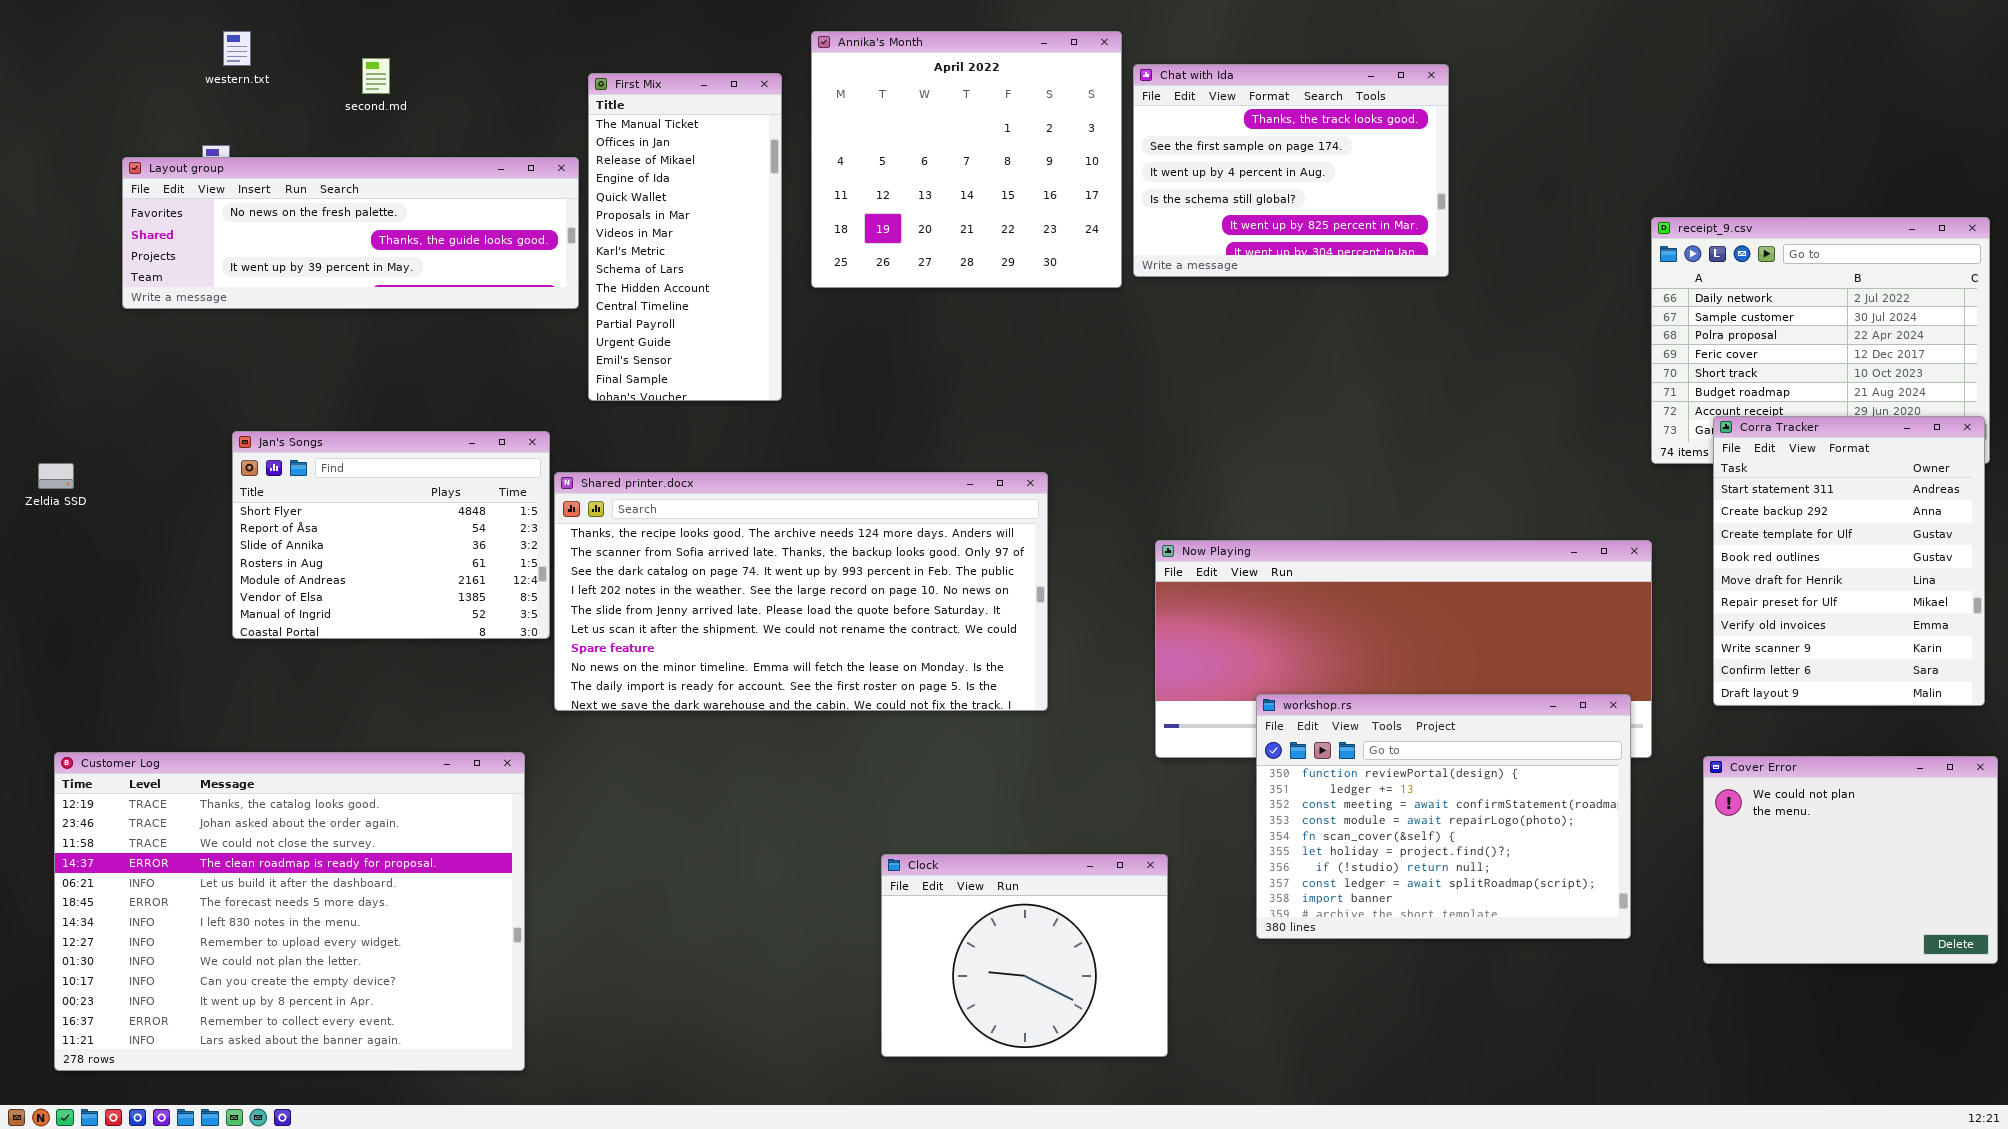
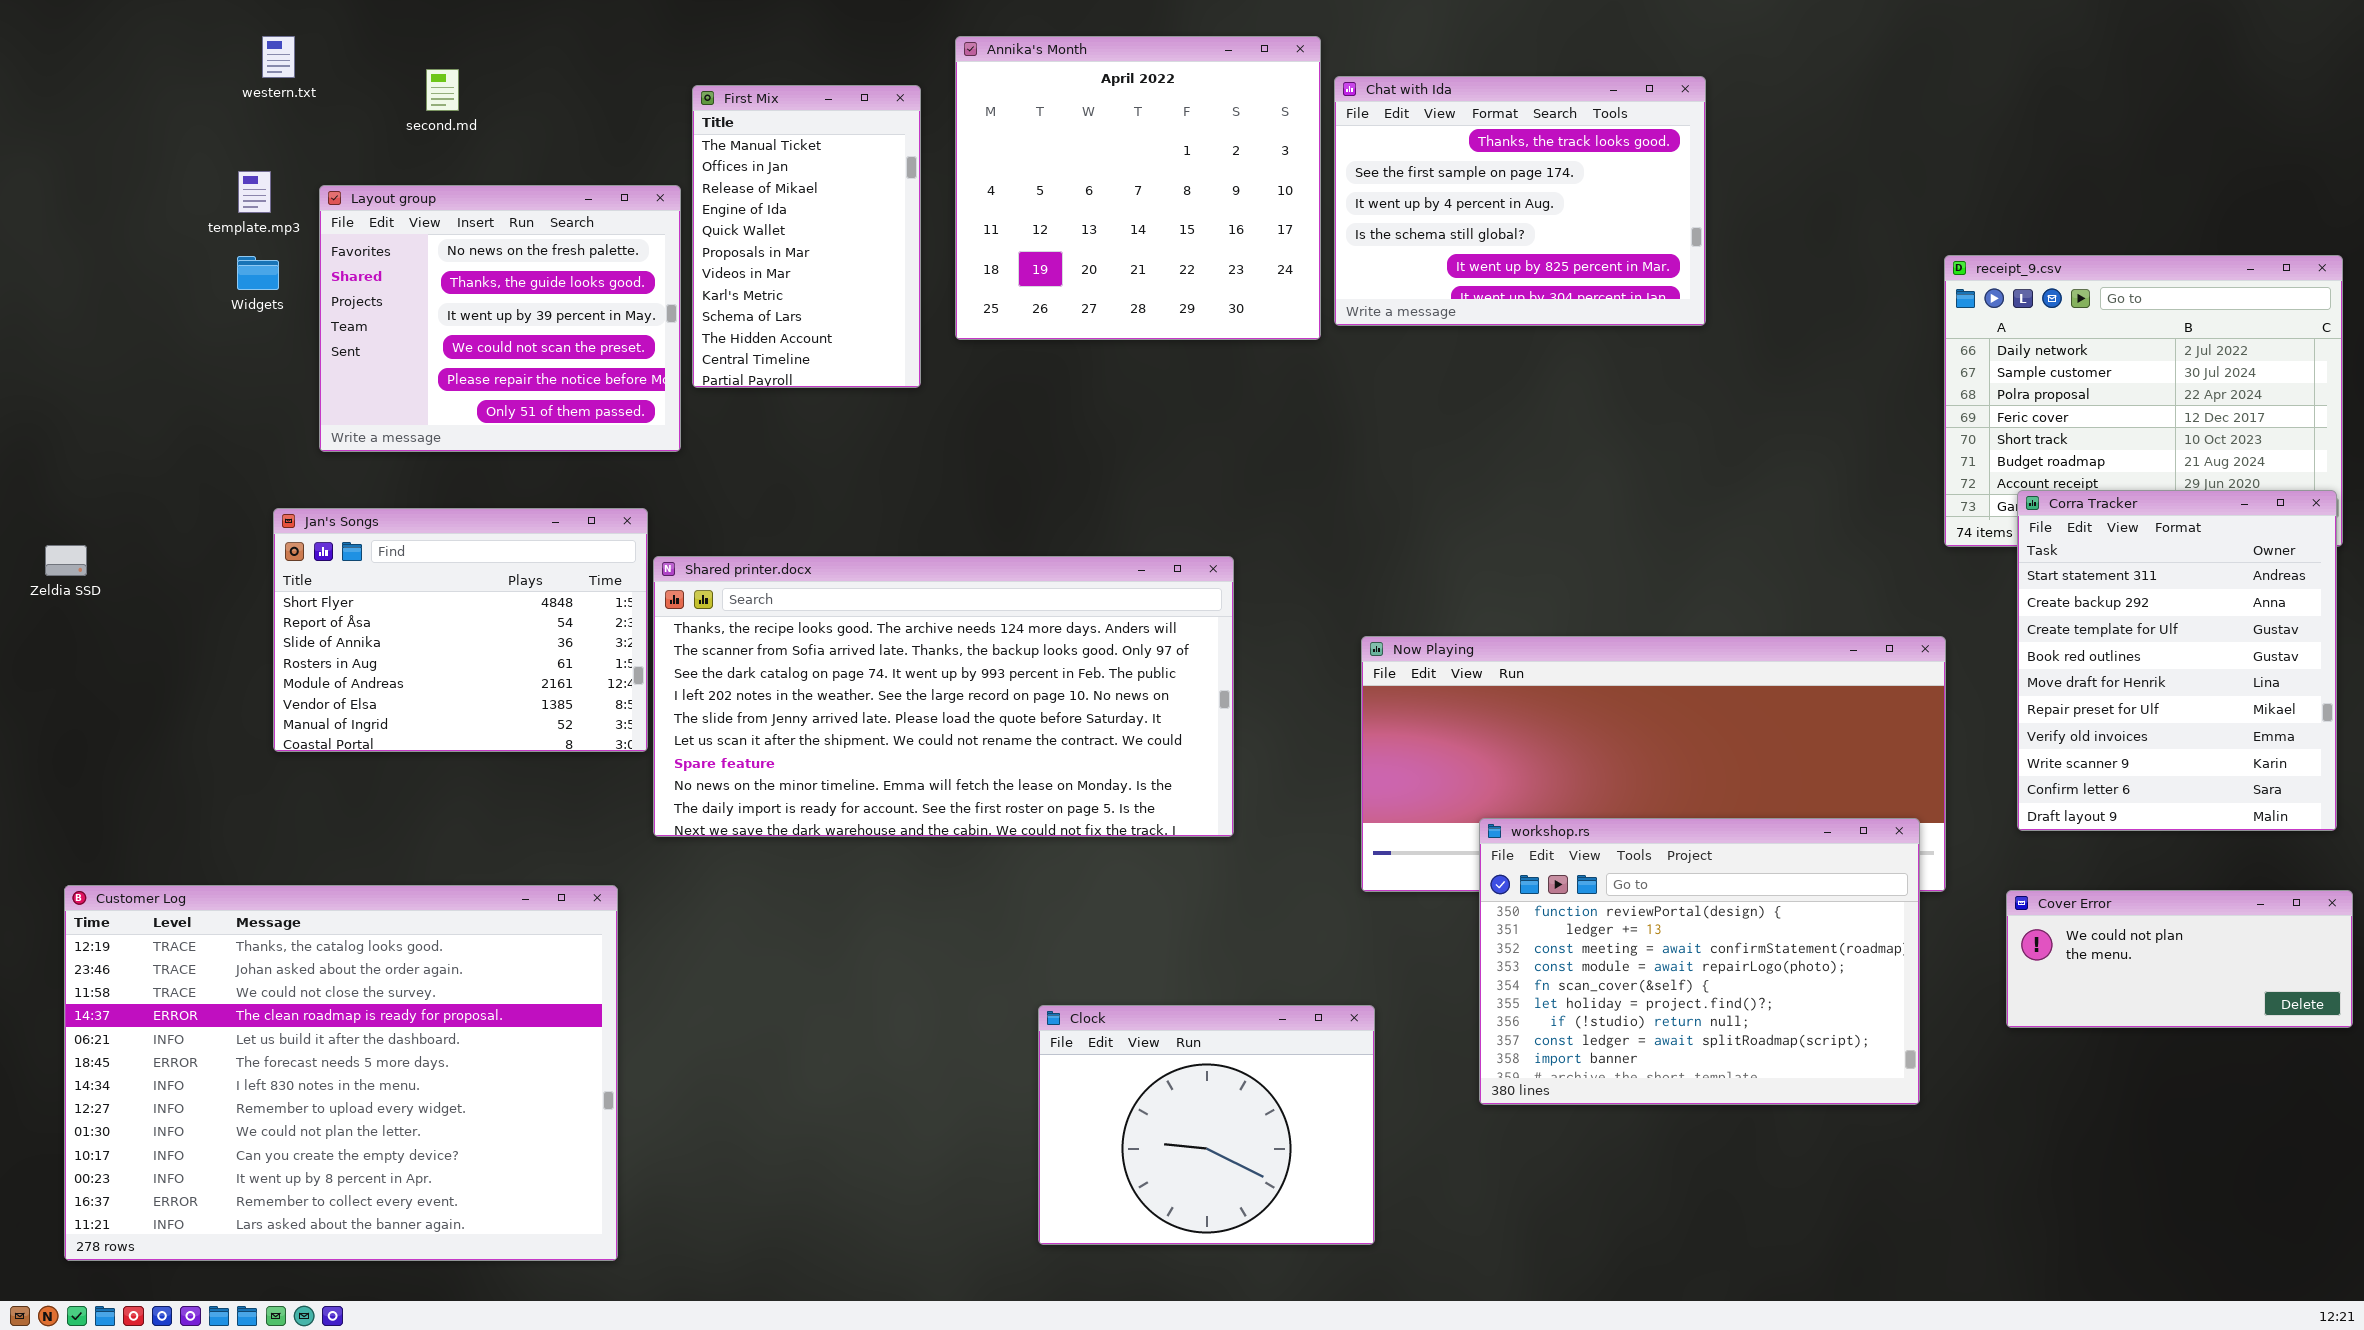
First Mix: [588,73,782,401] -> [692,85,921,388], resized
Layout group: [122,157,579,309] -> [319,185,681,452], resized
Cover Error: [1703,756,1998,964] -> [2006,890,2353,1028], resized

